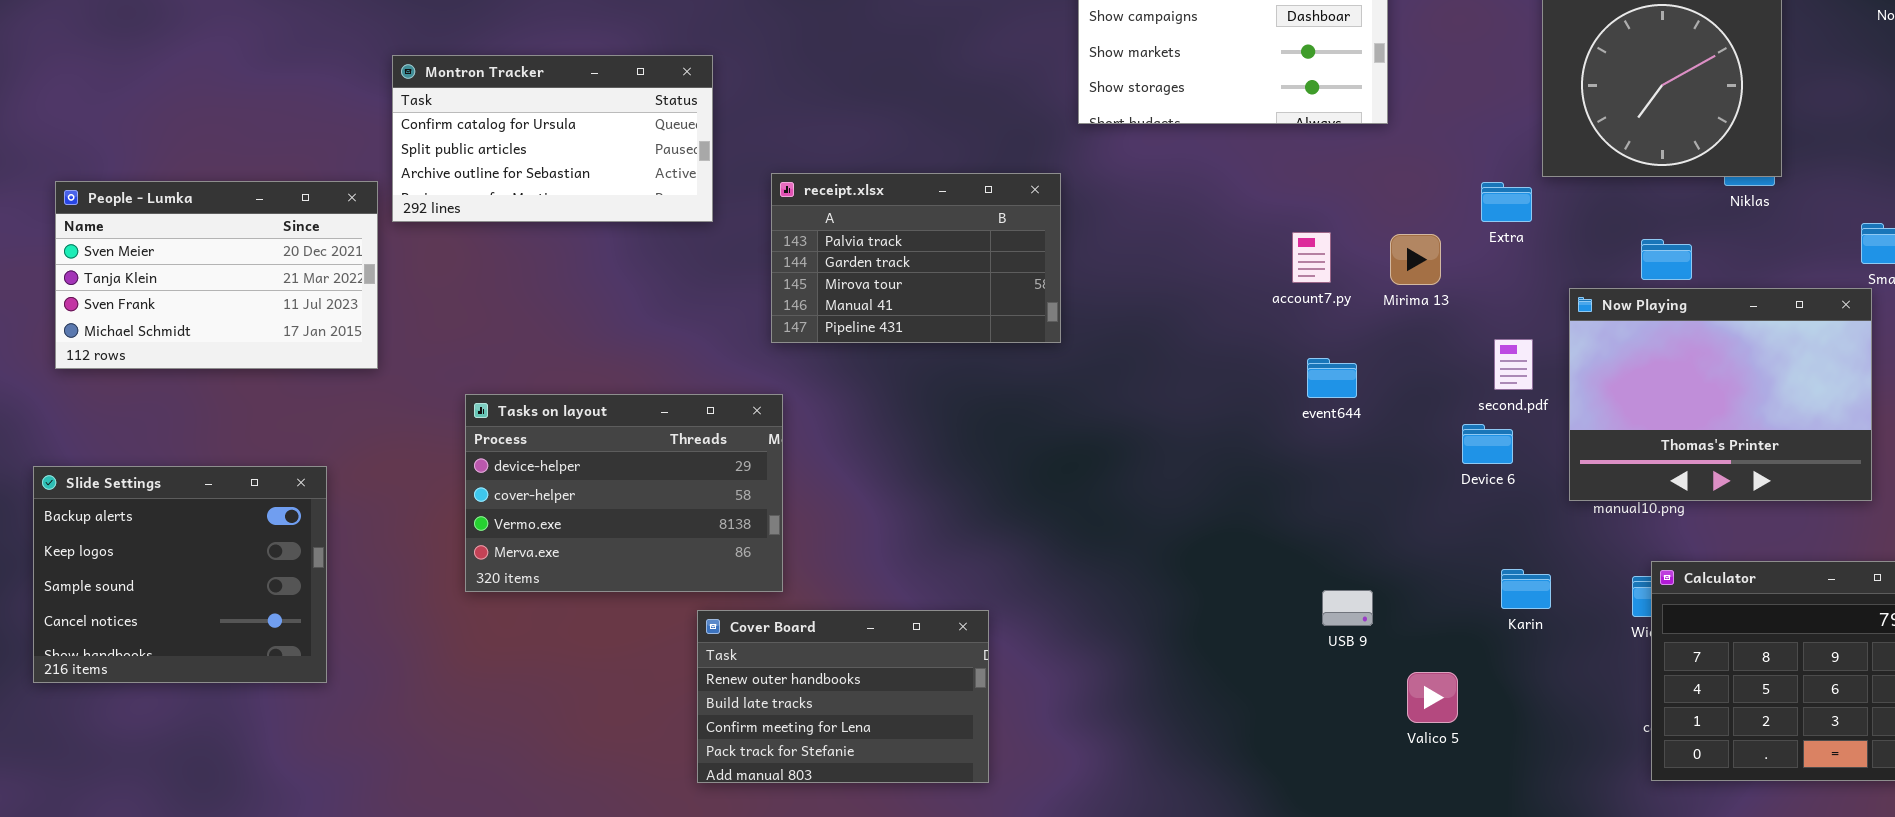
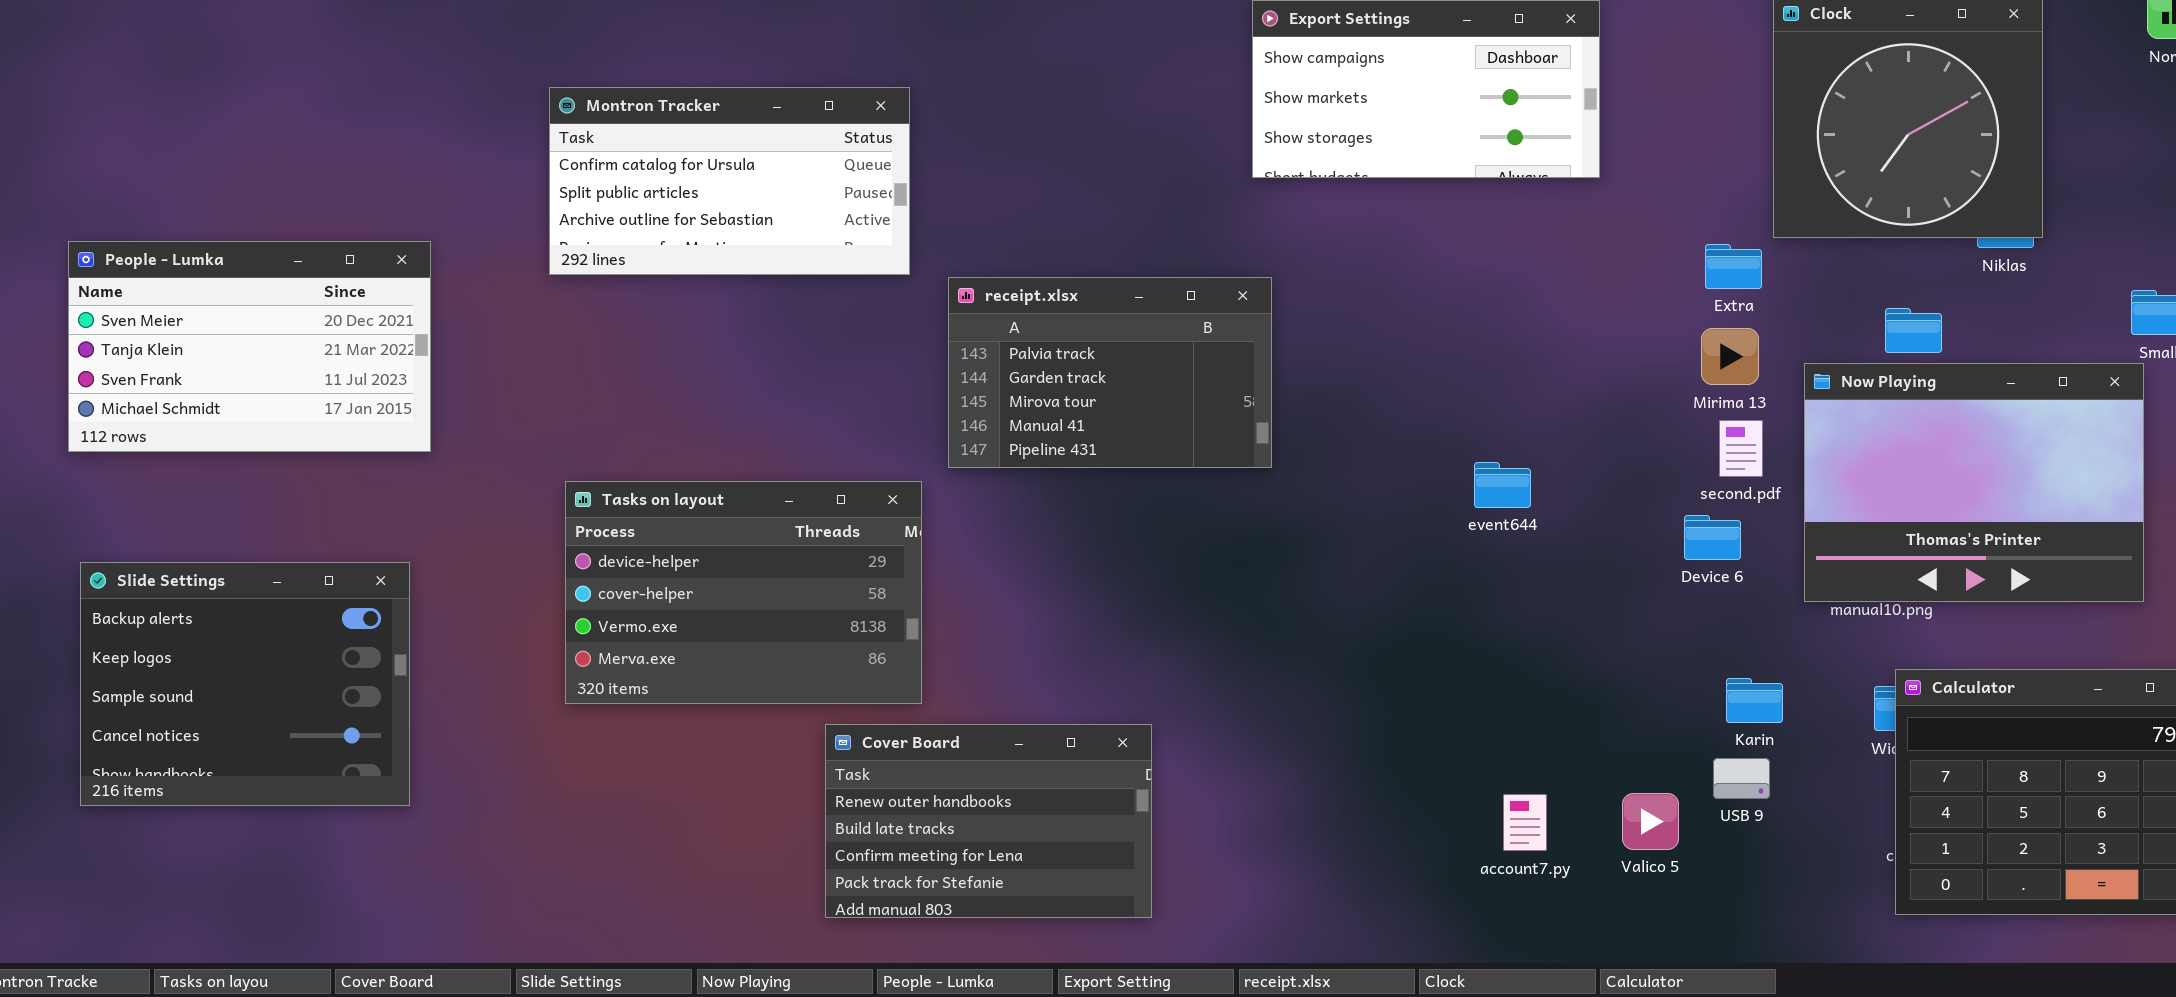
Montron Tracker: [392,55,713,222] -> [549,87,910,275], moved
receipt.xlsx: [771,173,1061,343] -> [948,277,1272,468], moved
People - Lumka: [55,181,378,369] -> [68,241,431,452], moved
account7.py: [1292,232,1331,283] -> [1503,794,1547,851], moved
Mirima 13: [1390,234,1441,285] -> [1701,328,1759,385], moved
event644: [1307,358,1357,398] -> [1474,462,1531,508], moved
USB 9: [1322,590,1373,626] -> [1713,758,1770,799], moved

